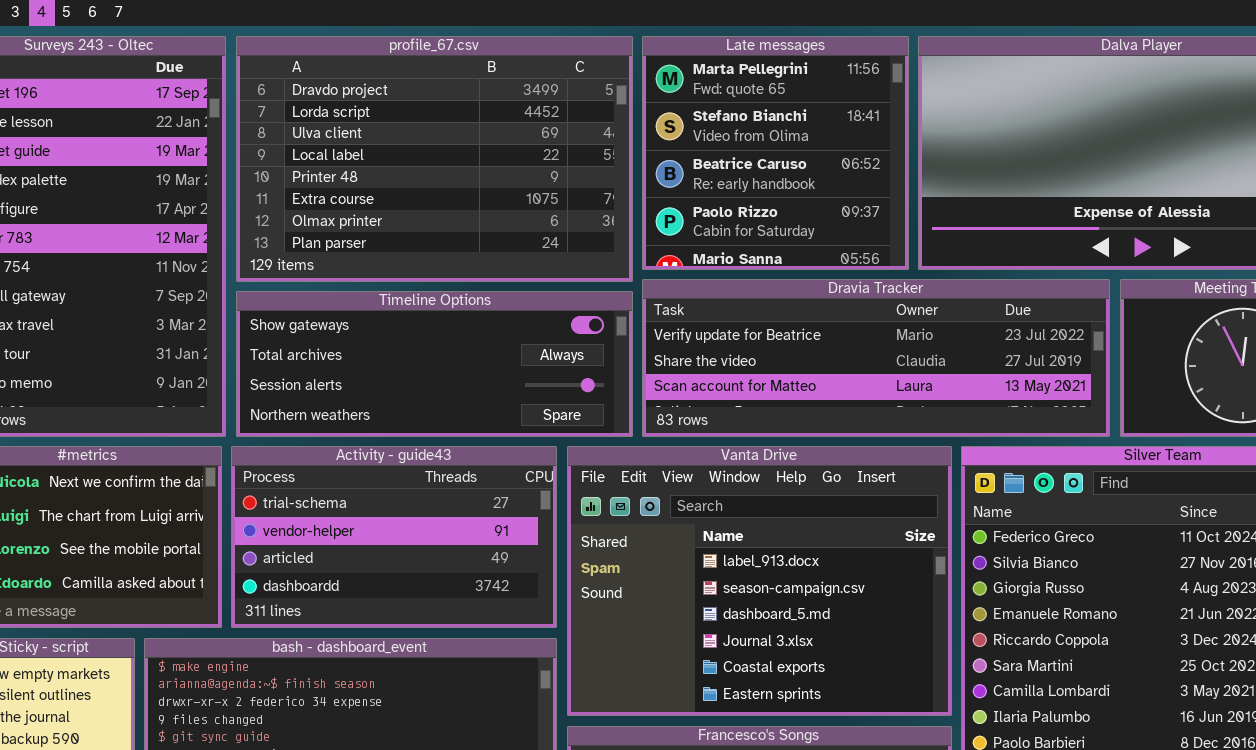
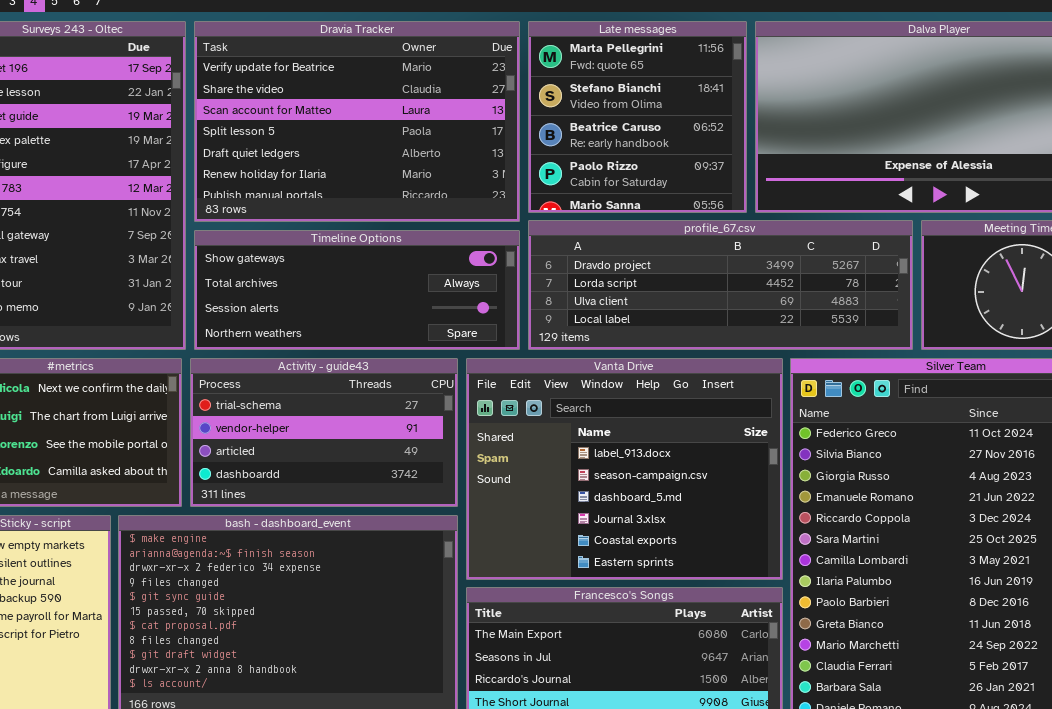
profile_67.csv: [236,36,633,282] -> [528,220,913,350], moved, resized
Dravia Tracker: [642,279,1110,437] -> [194,21,520,222], moved, resized

